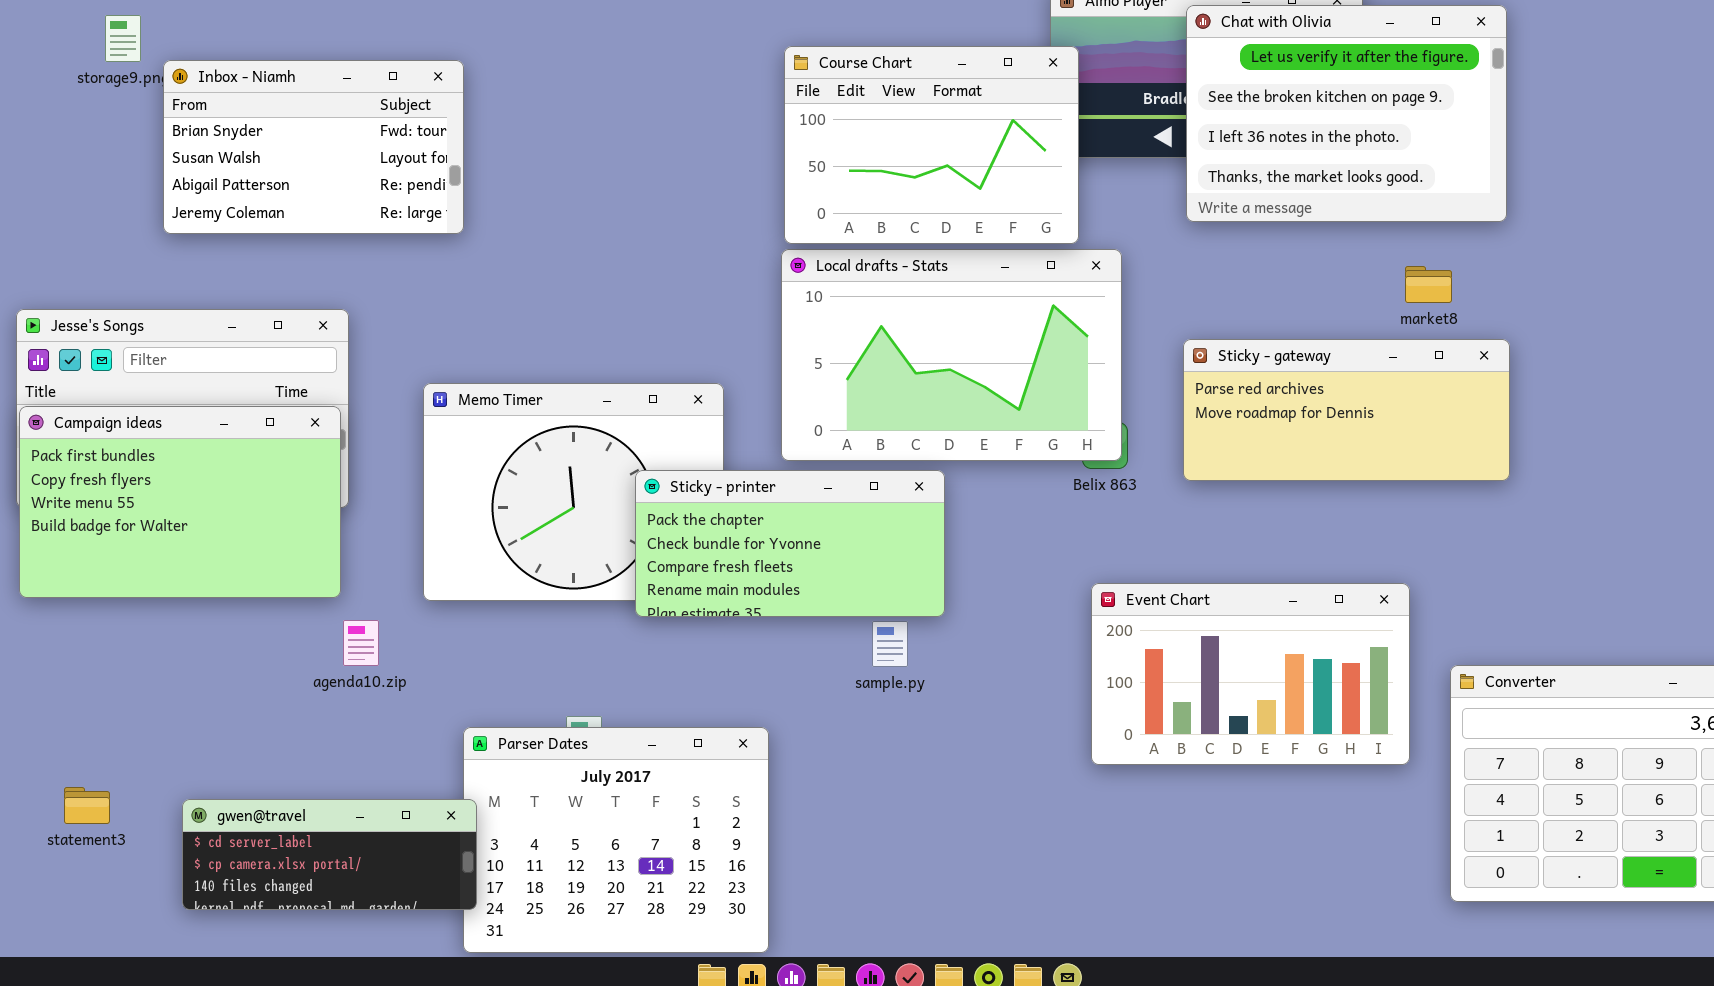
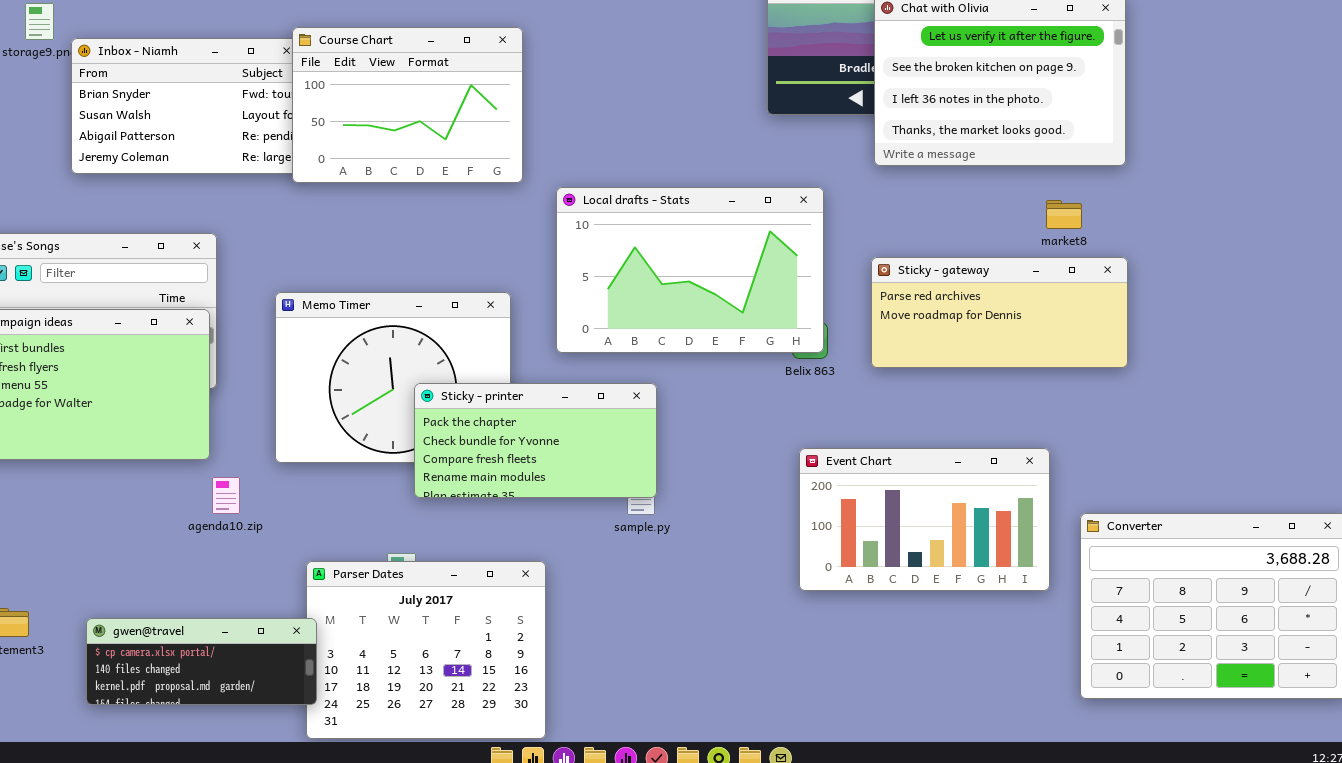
Course Chart: [784,46,1079,244] -> [292,27,523,183], moved
Sticky - printer: [635,470,945,617] -> [414,383,657,498], moved
gwen@travel: [182,799,477,910] -> [86,618,317,705], scrolled down 1 row

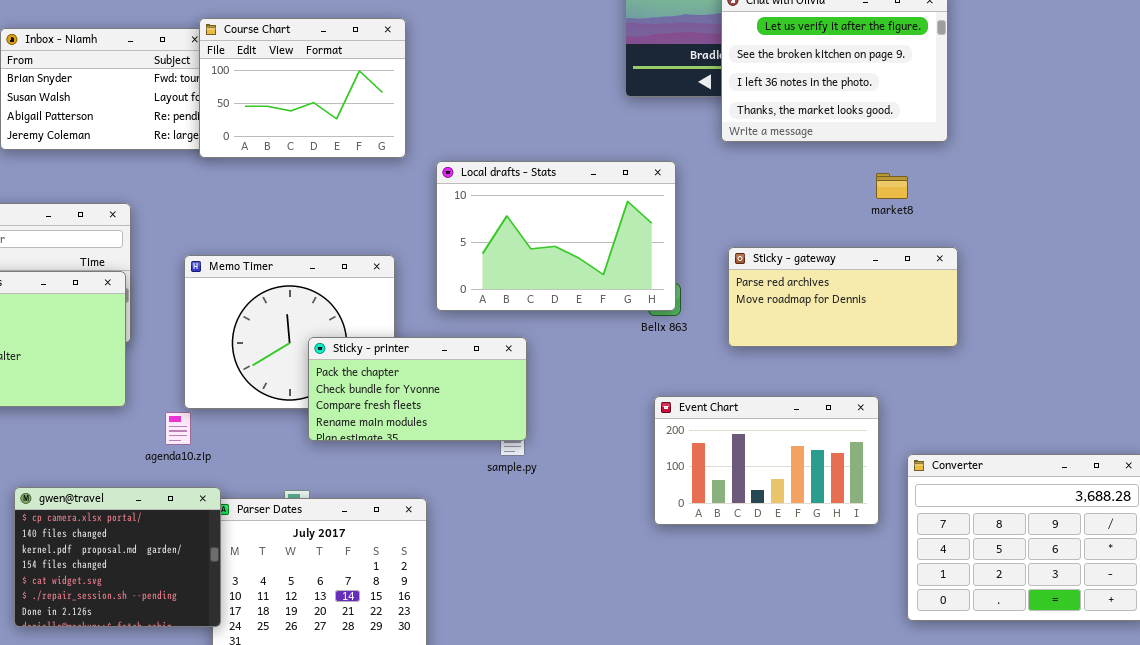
Sticky - gateway: [871,257,1128,368] -> [728,247,958,347], moved
agenda10.zip: [212,477,240,514] -> [165,412,191,445], moved
gwen@travel: [86,618,317,705] -> [14,487,221,627], resized

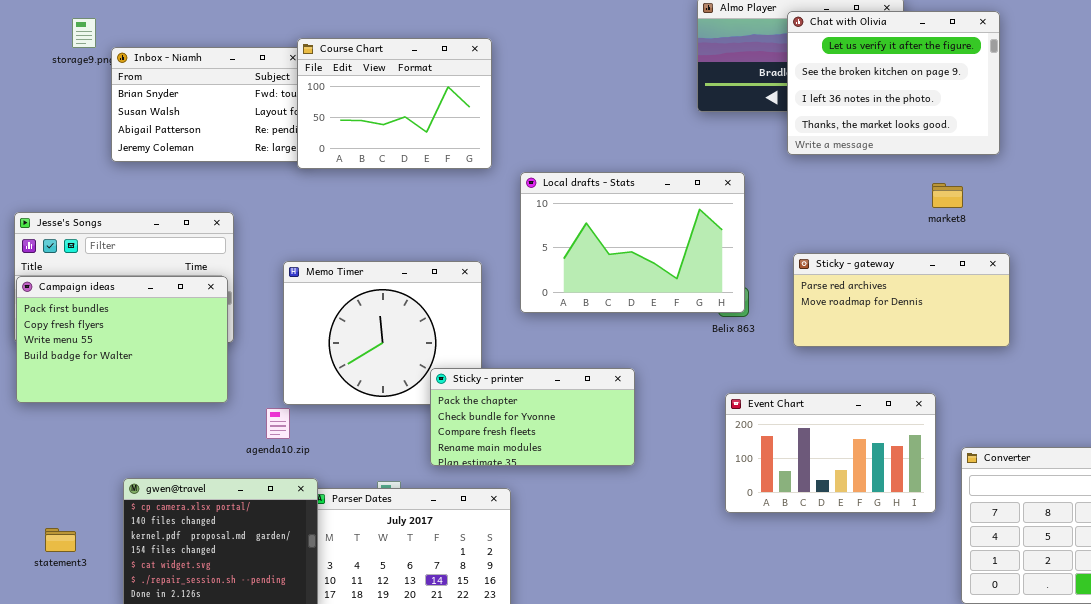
Sticky - printer: [308,337,527,441] -> [430,368,635,466], moved

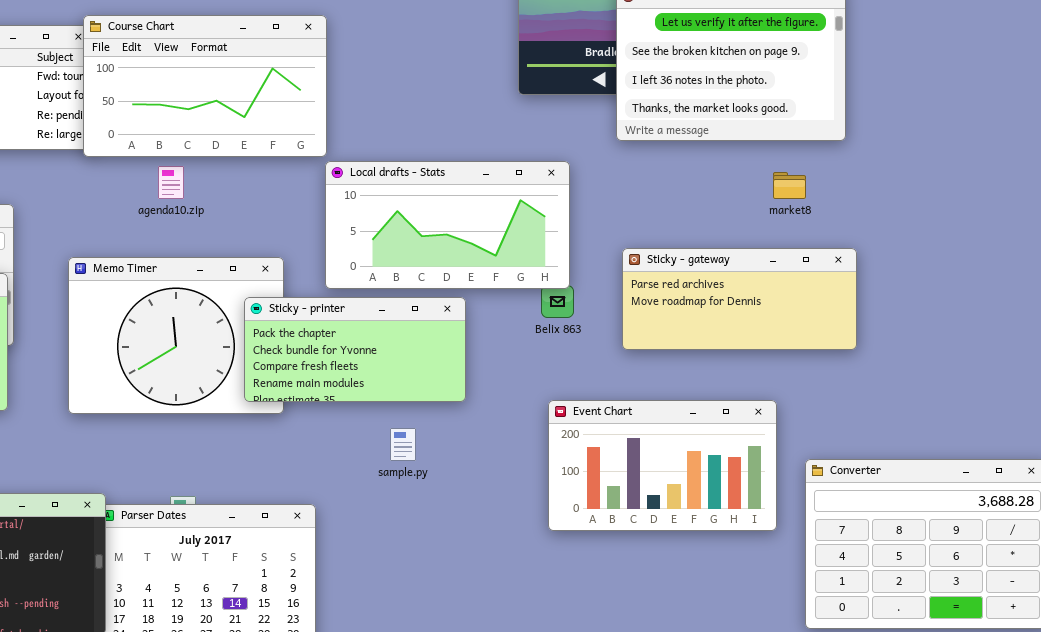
Course Chart: [297,38,492,169] -> [83,15,327,157], resized
Local drafts - Stats: [520,172,745,313] -> [325,161,570,289], resized
Sticky - printer: [430,368,635,466] -> [244,297,466,402], moved
agenda10.zip: [266,408,290,439] -> [158,166,184,199], moved

